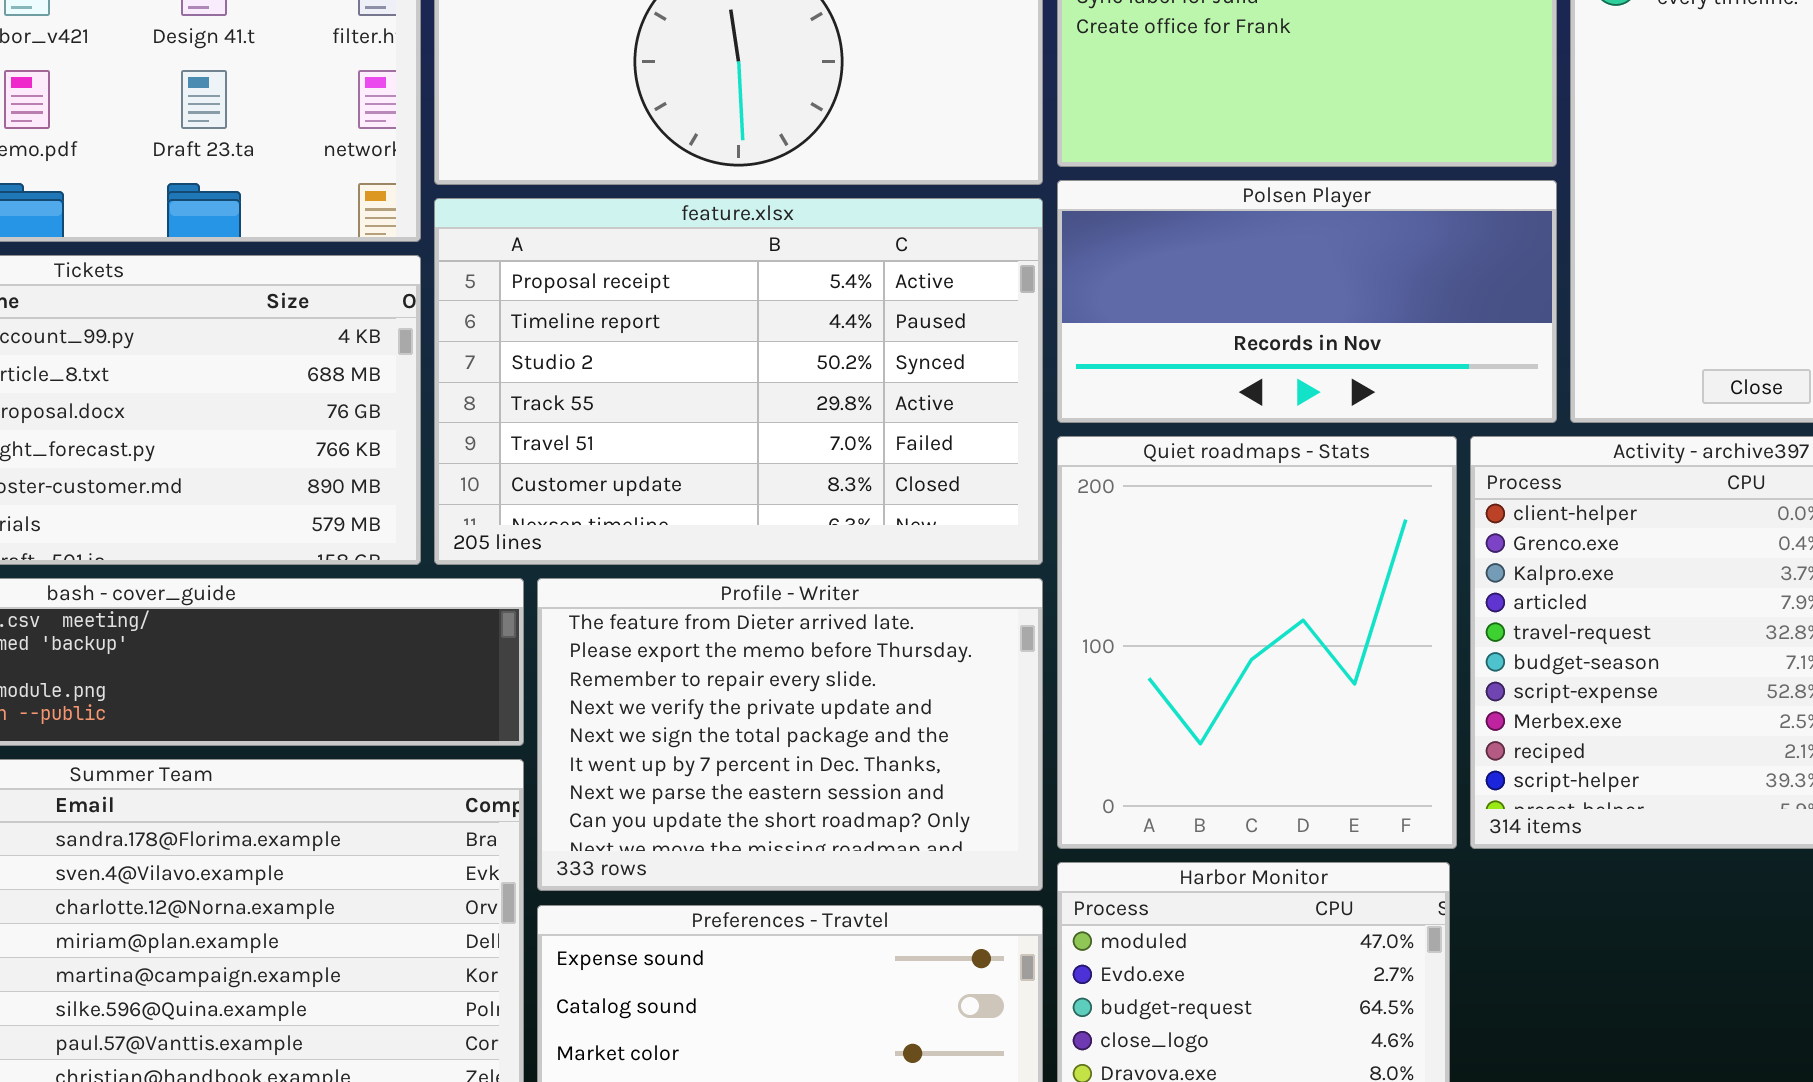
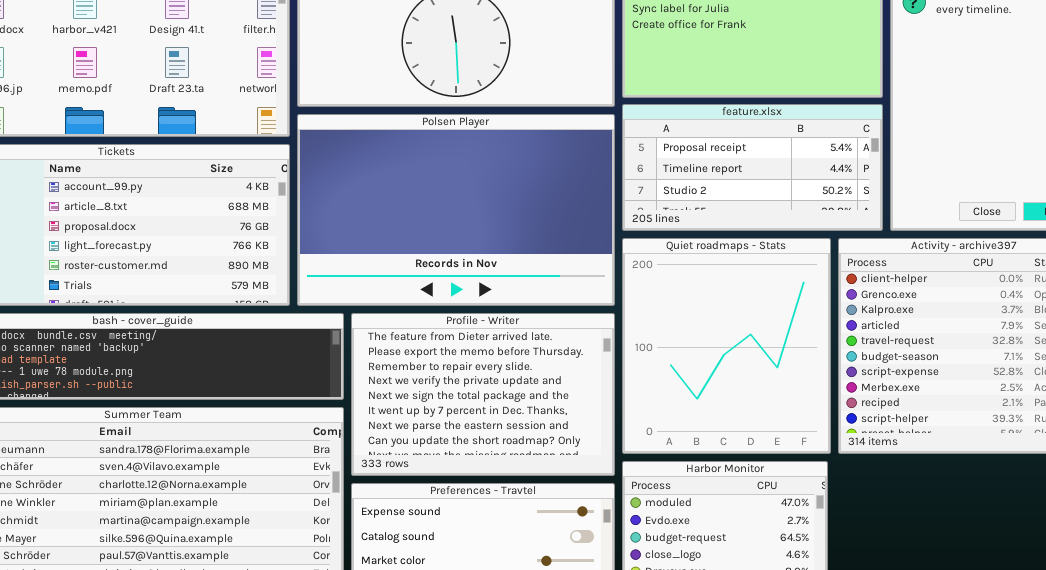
Polsen Player: [1057,180,1557,423] -> [297,114,615,306], moved, resized
feature.xlsx: [434,198,1043,565] -> [622,104,883,231], moved, resized

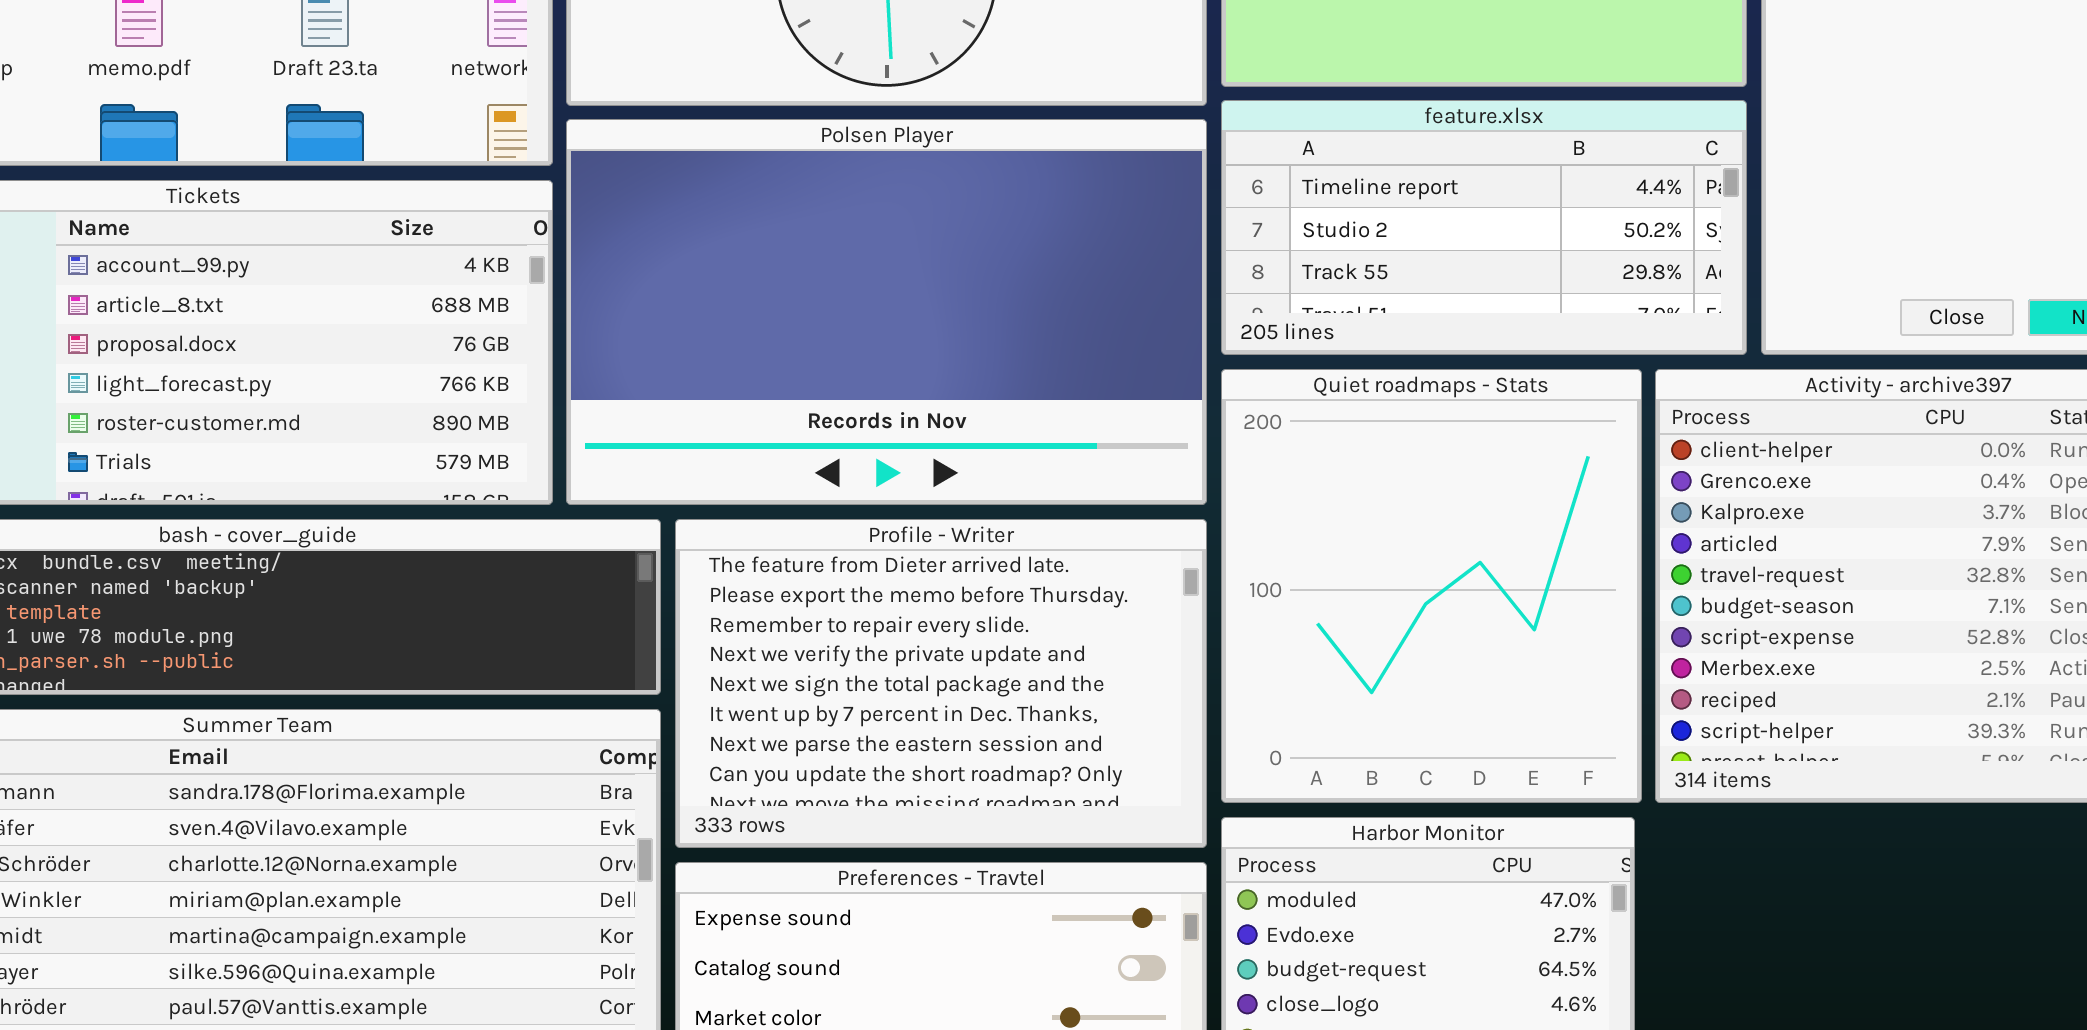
feature.xlsx: [622,104,883,231] -> [1221,100,1747,355], scrolled down 1 row

